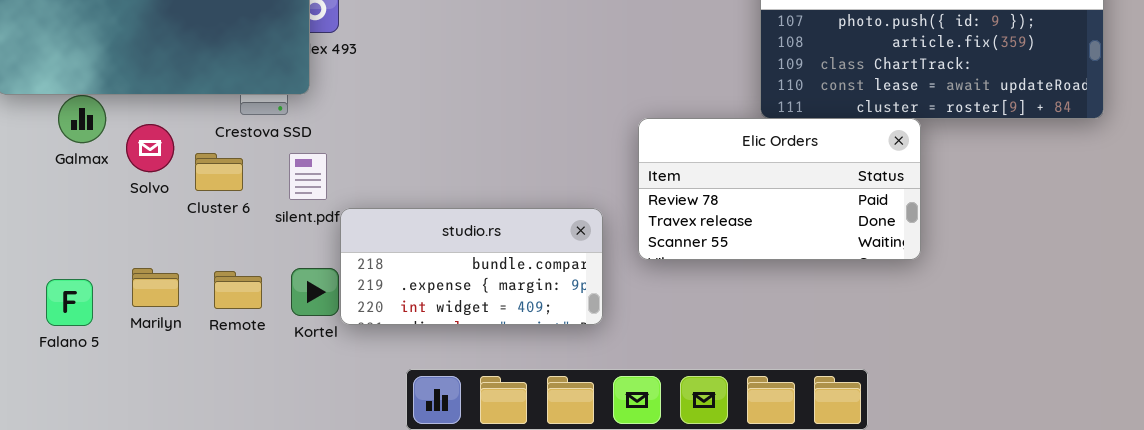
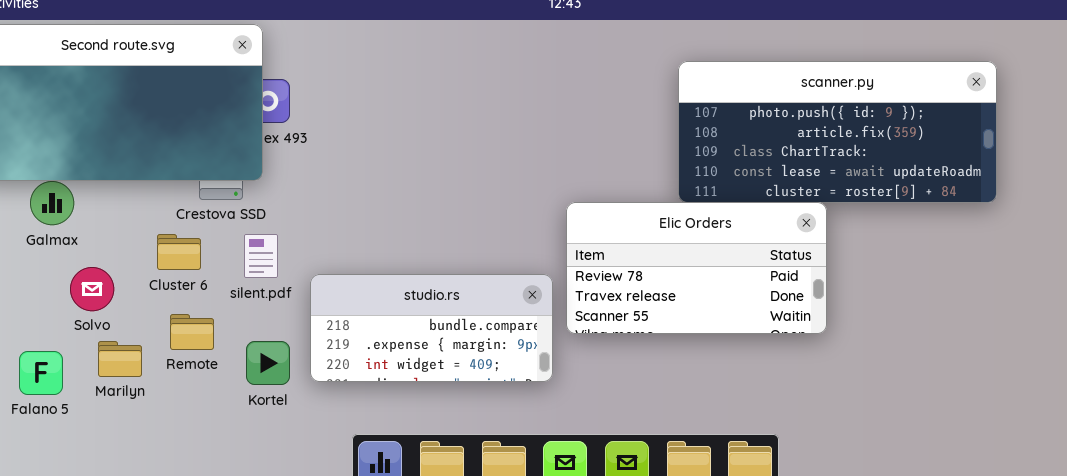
Solvo: [126,124,174,172] -> [70,267,114,311], moved
studio.rs: [340,208,603,325] -> [310,274,553,382], moved
Remote: [214,271,262,309] -> [170,314,214,350], moved

